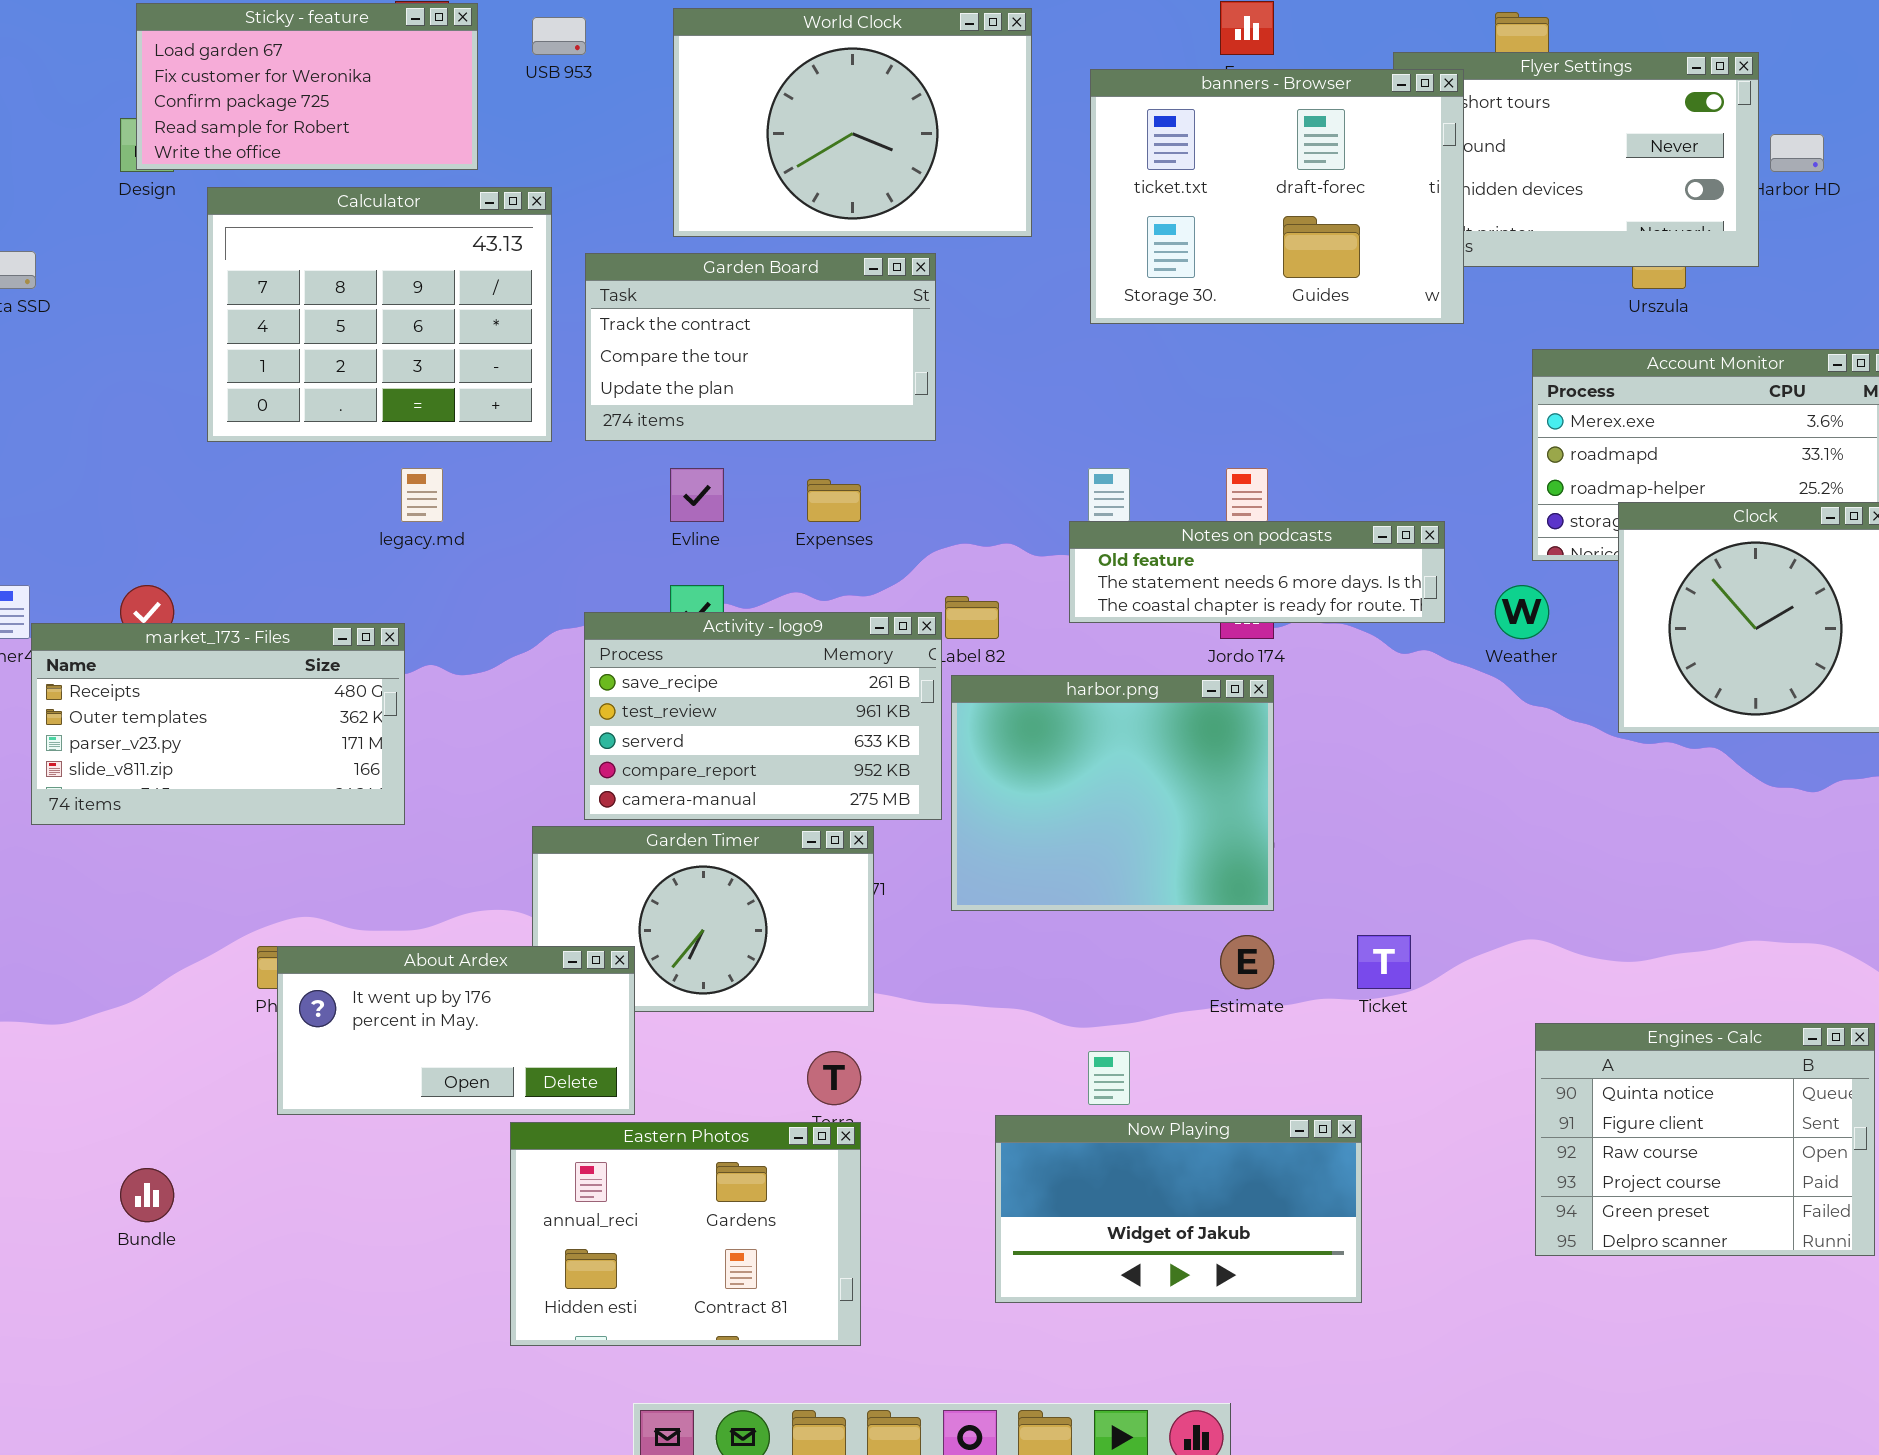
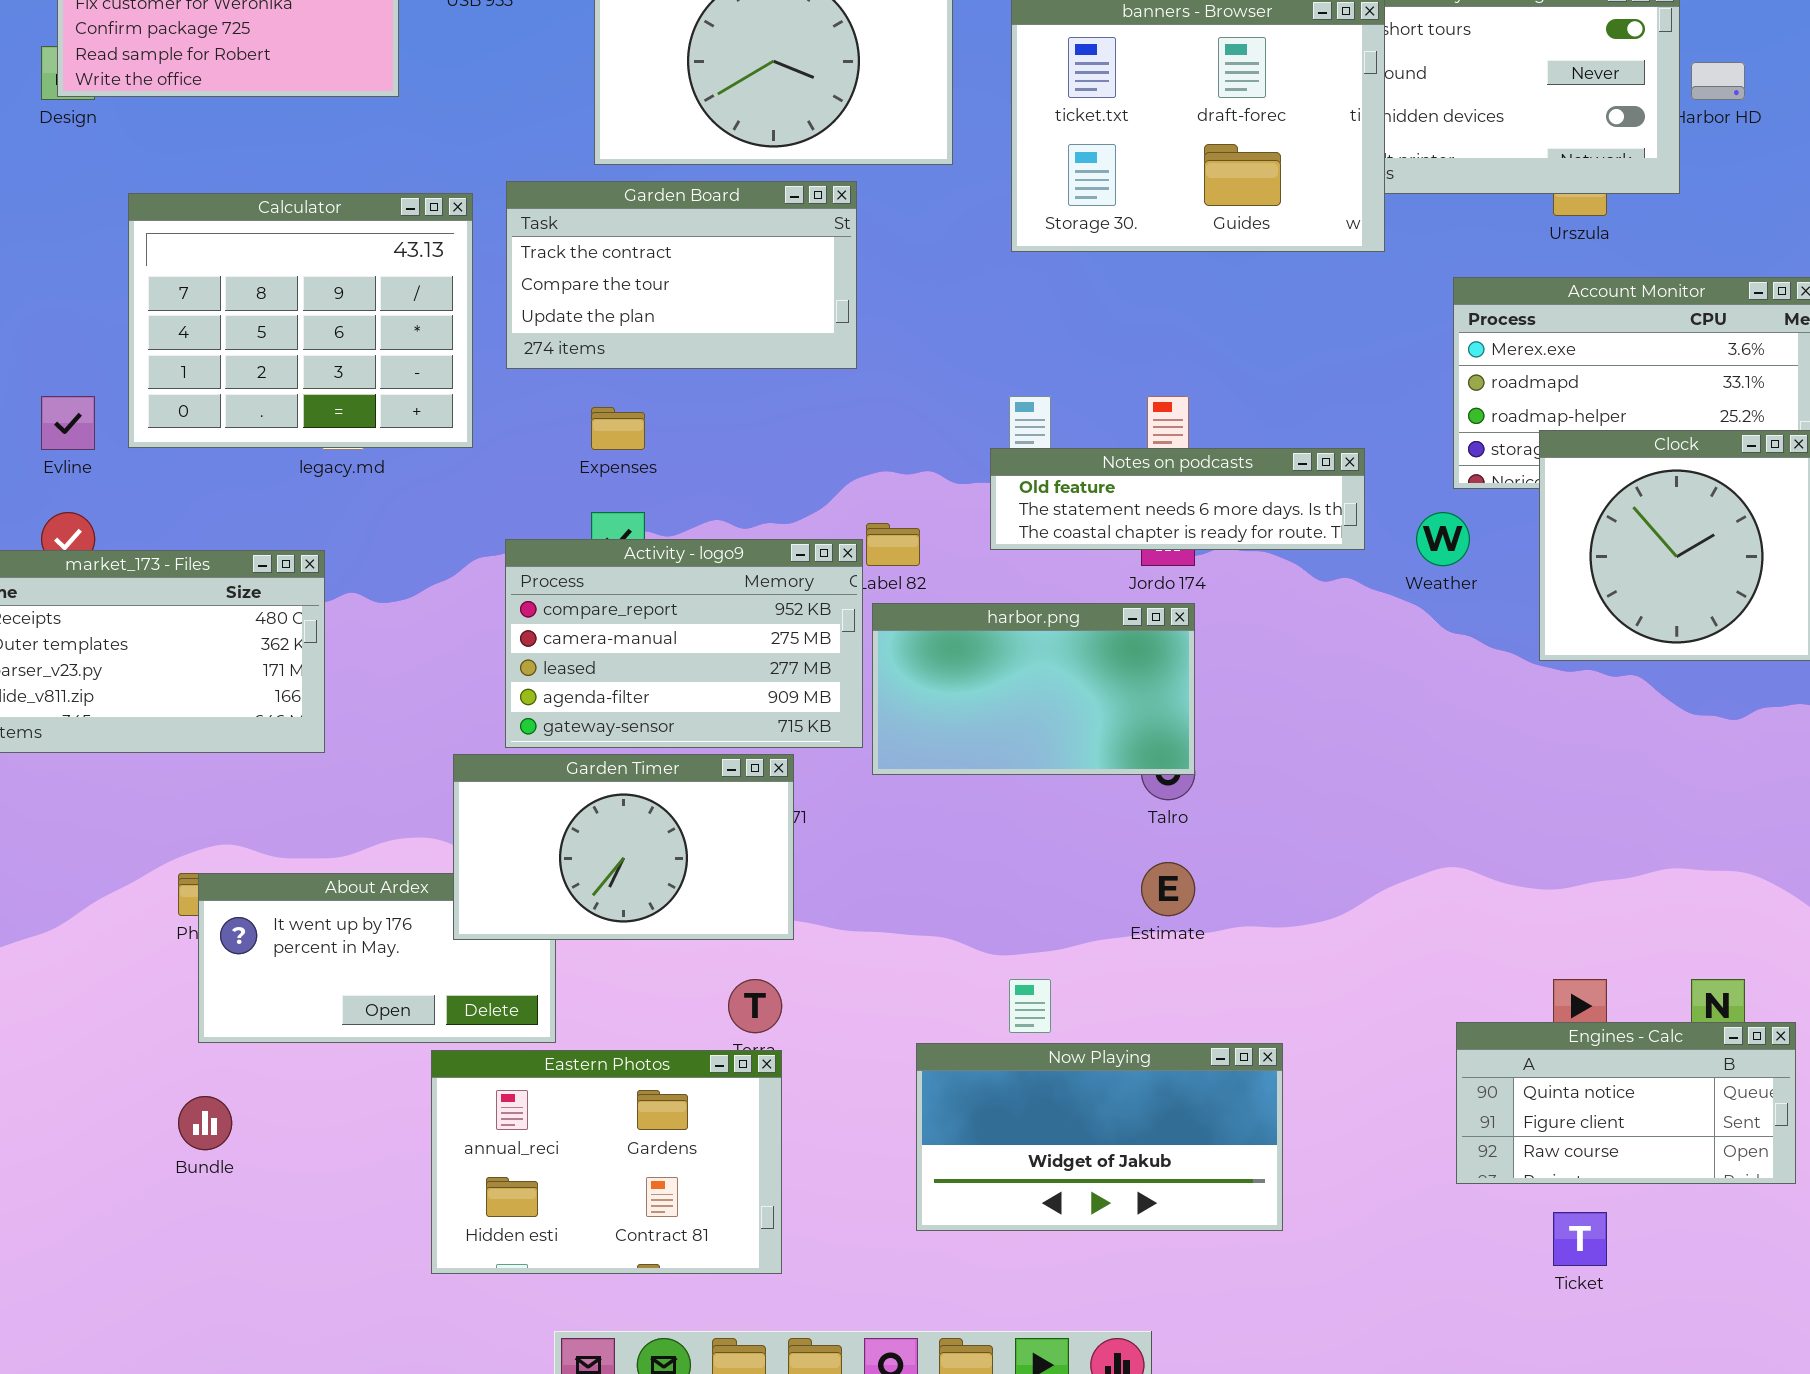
Calculator: [207,187,552,442] -> [128,193,473,448], moved
Evline: [670,468,724,522] -> [41,396,95,450], moved
Expenses: [807,479,861,522] -> [591,407,645,450], moved
Activity - logo9: [584,612,942,820] -> [505,539,863,748], scrolled down 3 rows
harbor.png: [951,675,1274,911] -> [872,603,1195,775], resized
Garden Timer: [532,826,874,1012] -> [453,754,794,940], raised
Ticket: [1357,935,1411,989] -> [1553,1212,1607,1266], moved
Engines - Calc: [1535,1023,1875,1256] -> [1456,1022,1796,1184], resized
Bundle: [120,1168,174,1222] -> [178,1096,232,1150], moved

